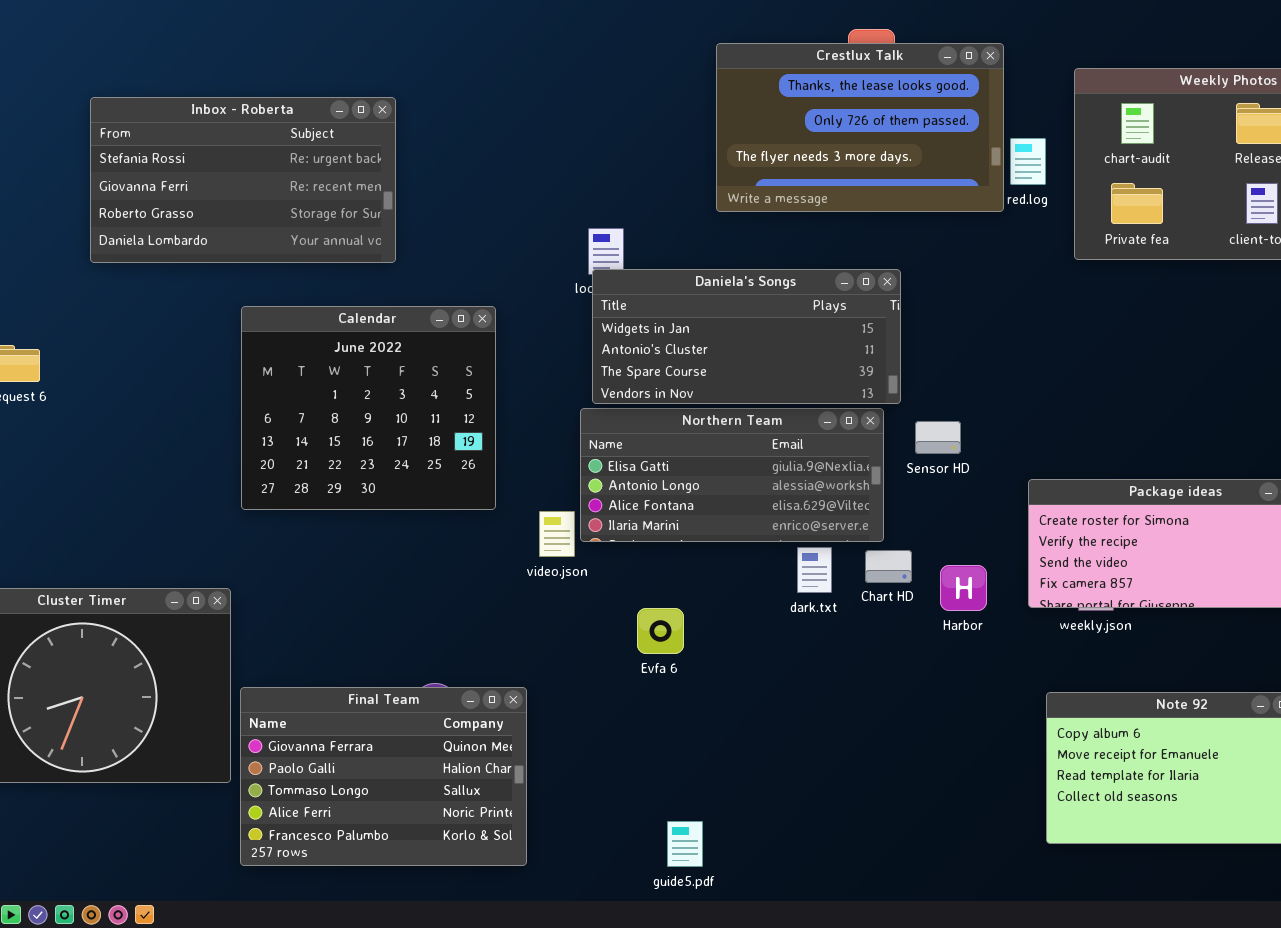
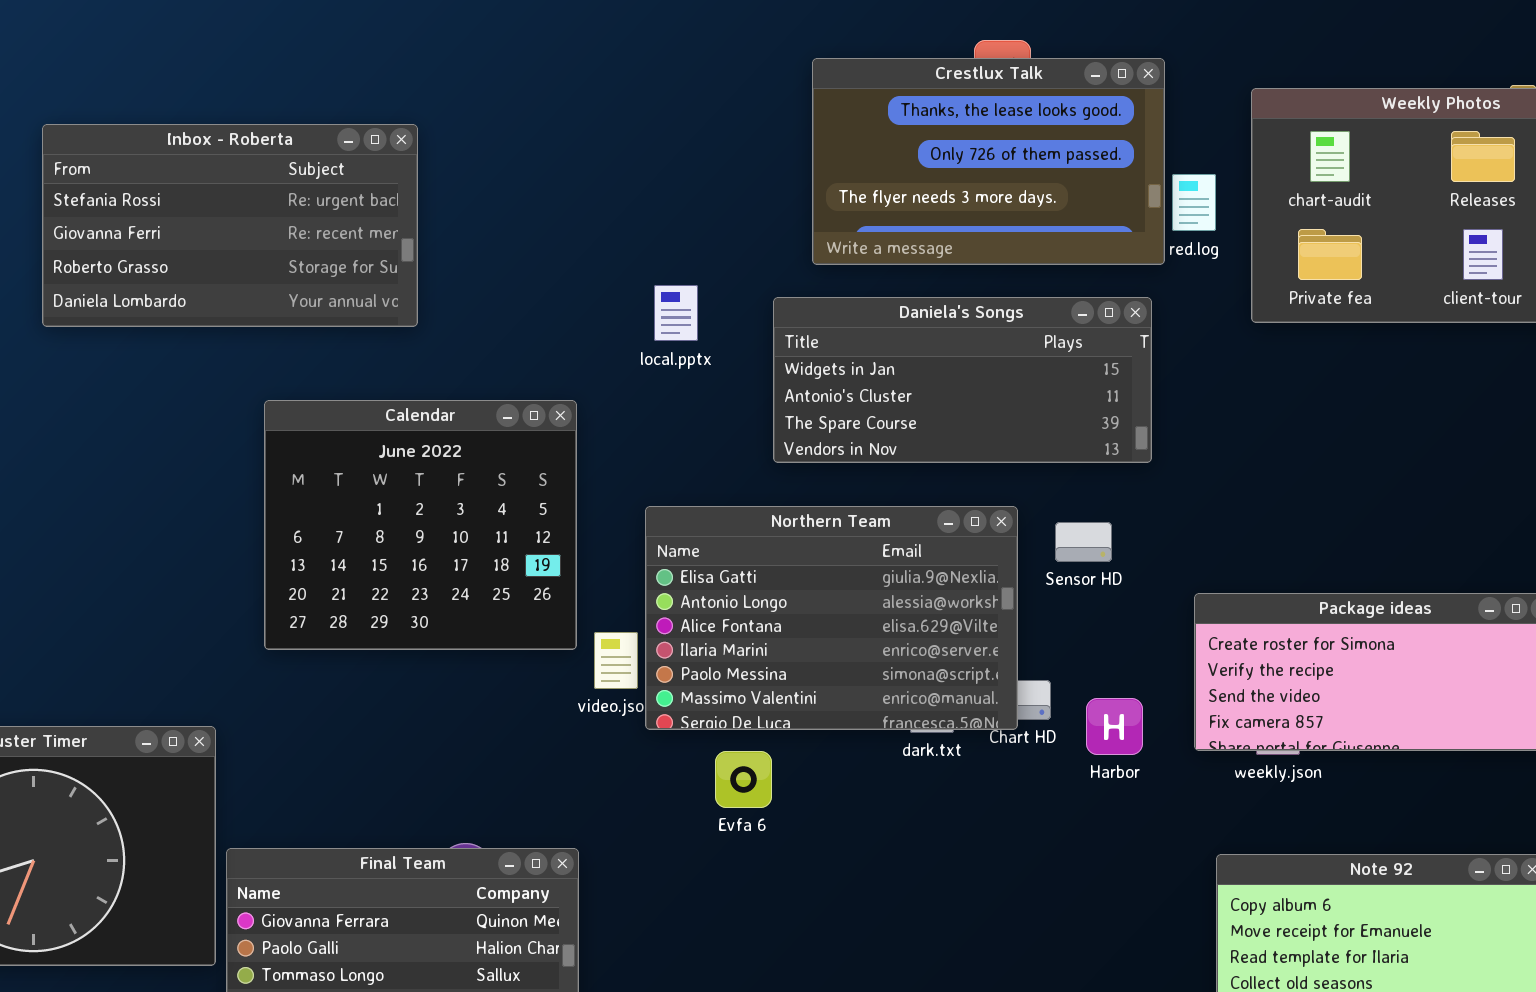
Daniela's Songs: [592,269,901,404] -> [773,297,1152,463], moved
Calendar: [241,306,496,510] -> [264,400,577,650], moved
Northern Team: [580,408,884,542] -> [645,506,1018,730], resized

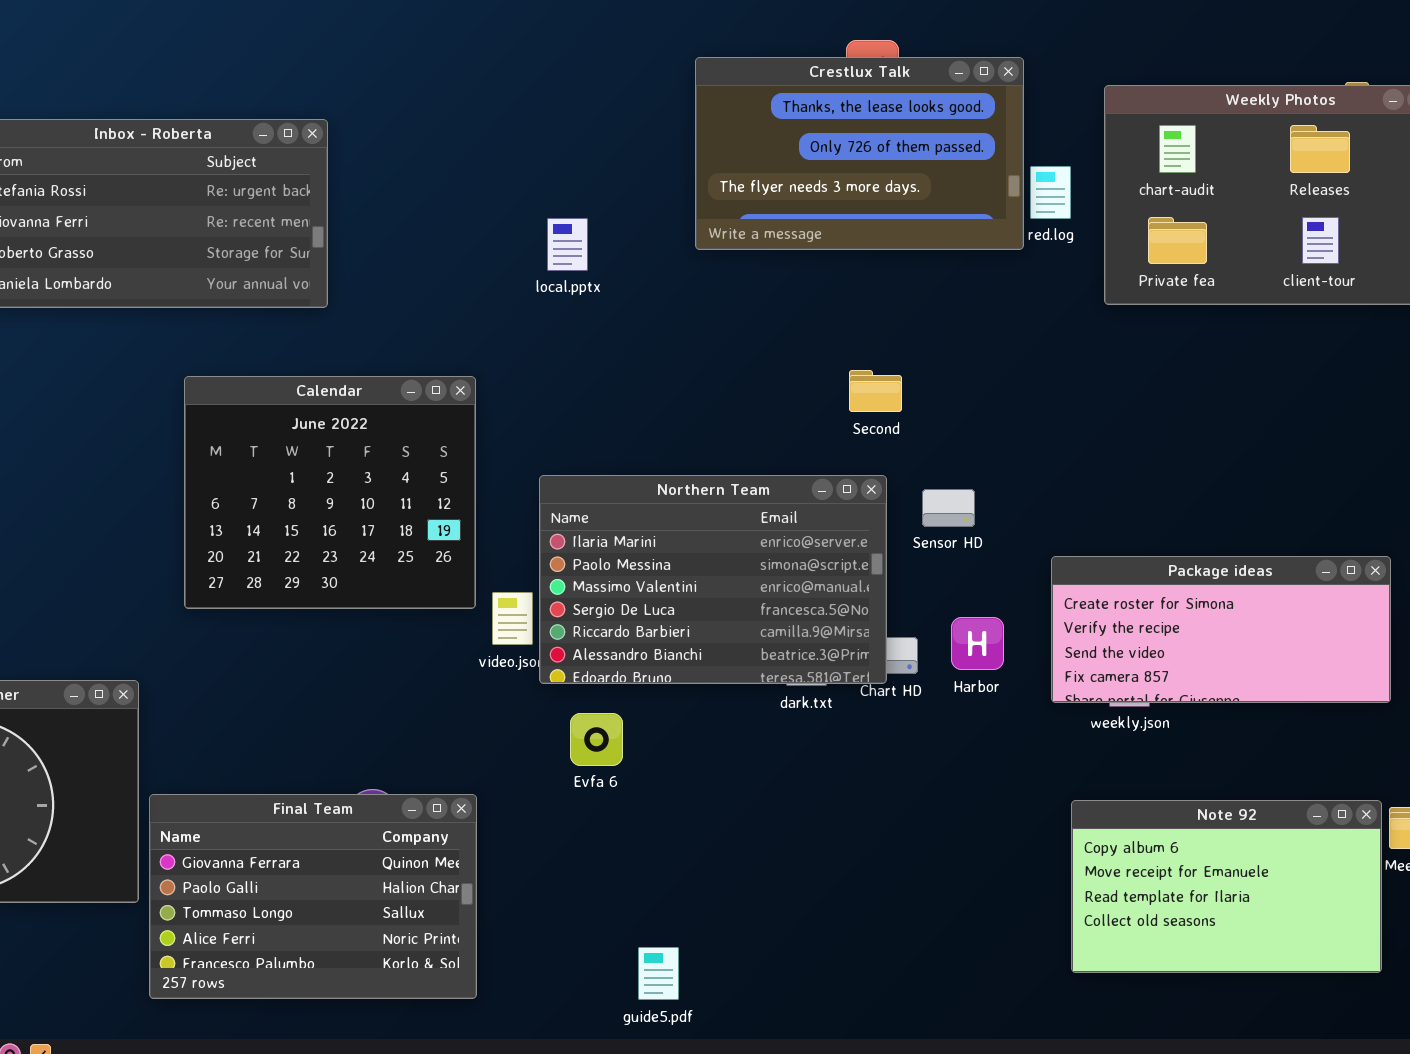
local.pptx: [654,285,698,341] -> [547,218,588,271], moved
Daniela's Songs: [773,297,1152,463] -> none, closed
Northern Team: [645,506,1018,730] -> [539,475,887,684], scrolled down 3 rows
Harbor: [1086,698,1143,755] -> [951,617,1004,670], moved
Evfa 6: [715,751,772,808] -> [570,713,623,766], moved

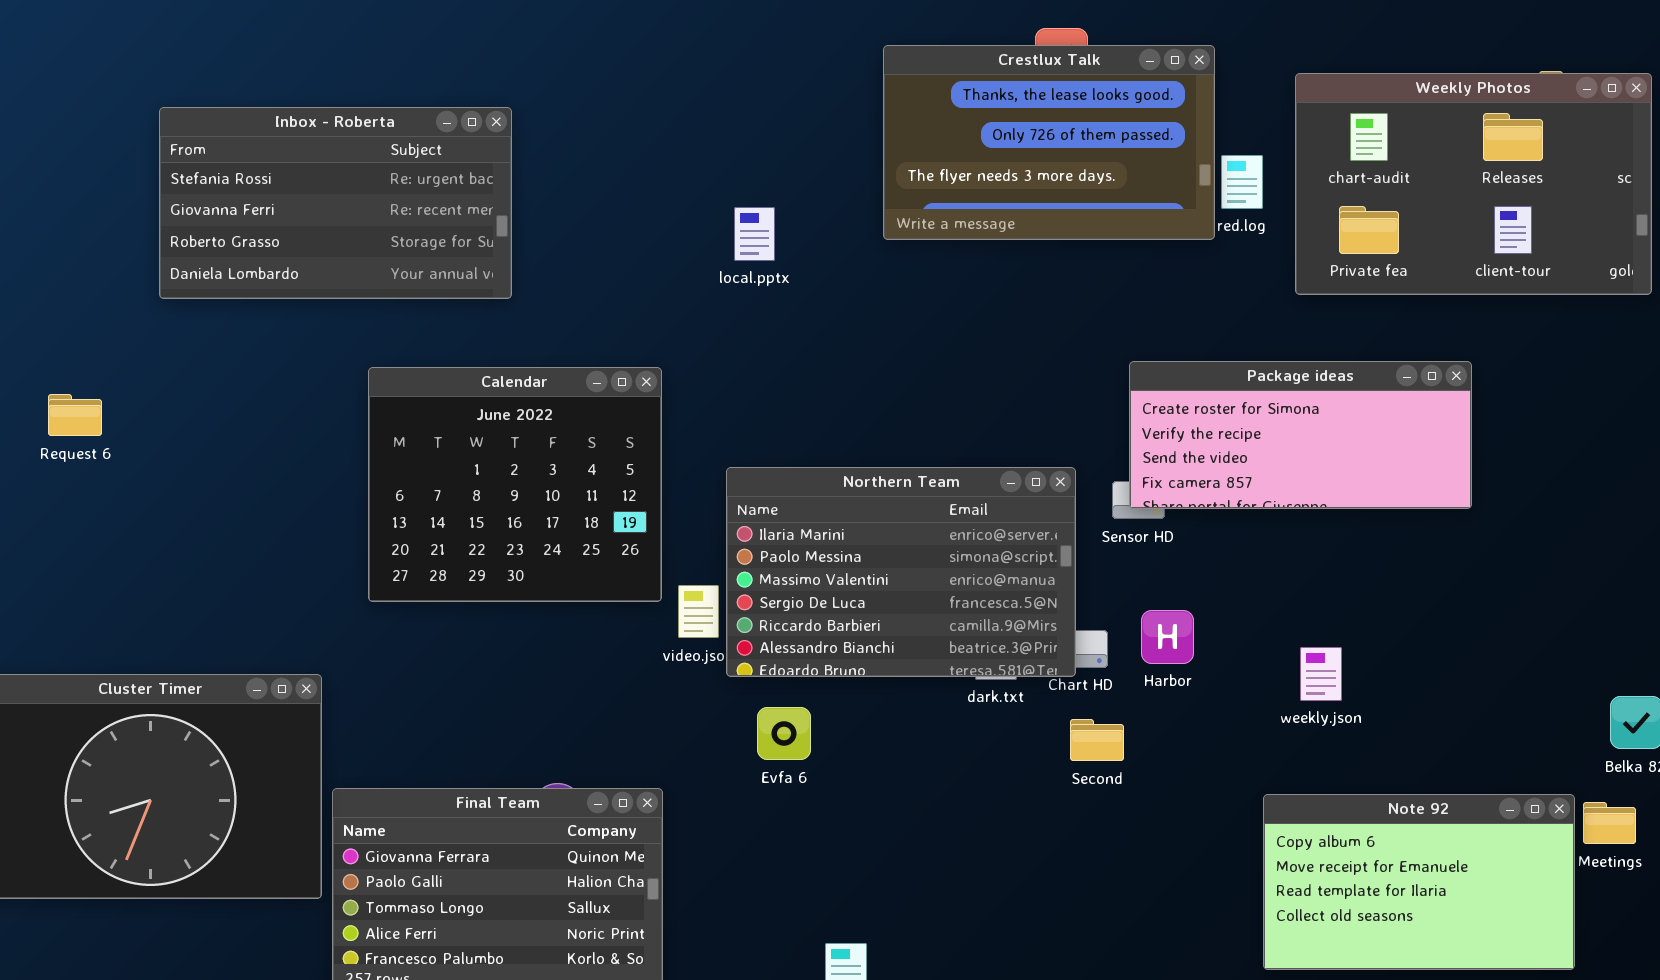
Second: [849,370,902,412] -> [1070,719,1124,761], moved
Package ideas: [1051,556,1391,703] -> [1129,361,1472,509], moved

